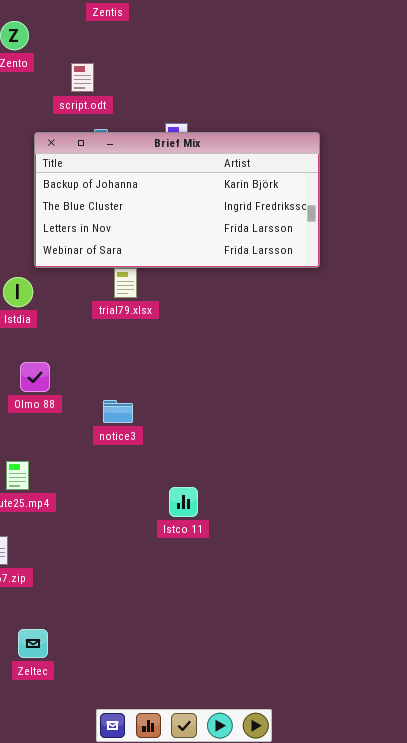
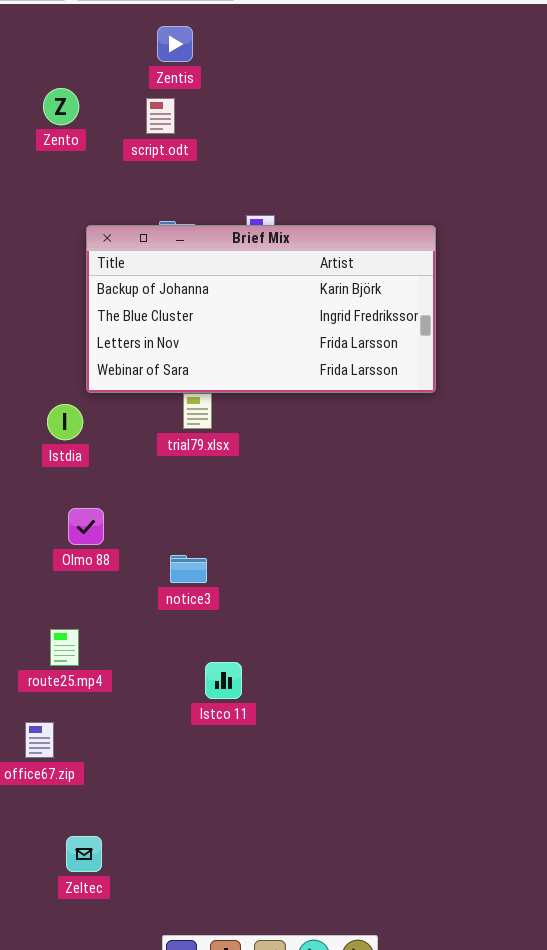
script.odt: [71,63,94,92] -> [146,98,175,134], moved
Istco 11: [169,487,198,517] -> [205,662,242,699], moved

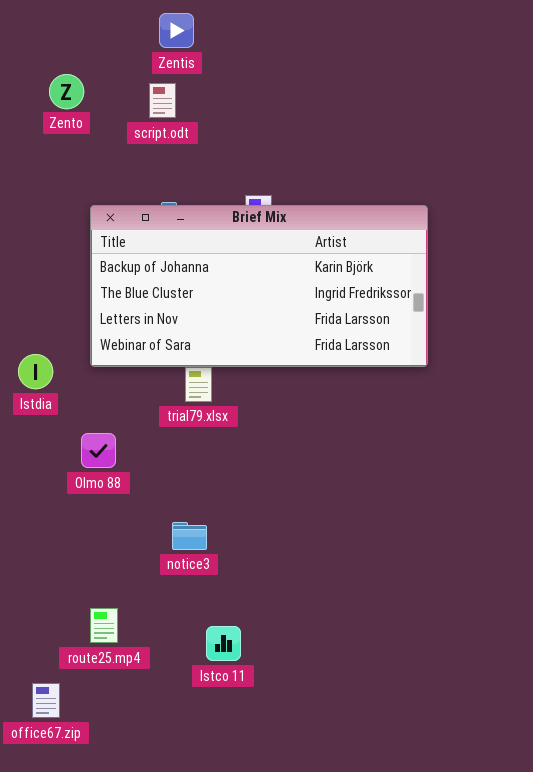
Istdia: [47,404,83,440] -> [18,354,53,389], moved
Olmo 88: [68,508,104,545] -> [81,433,116,468], moved
route25.mp4: [50,629,79,666] -> [90,608,118,643], moved

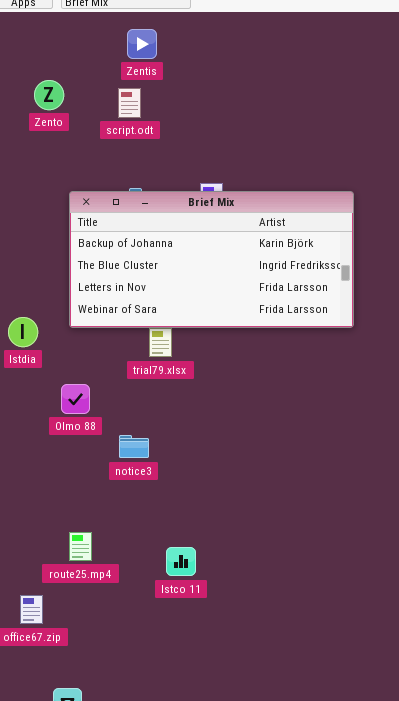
notice3: [172,522,207,550] -> [119,435,149,458], moved

